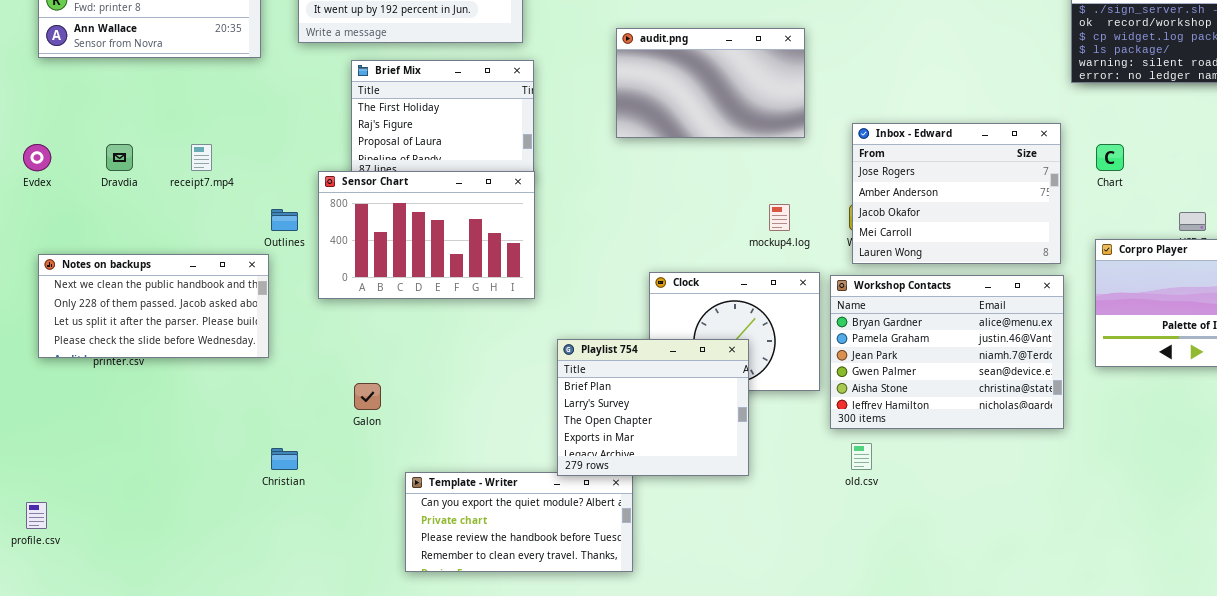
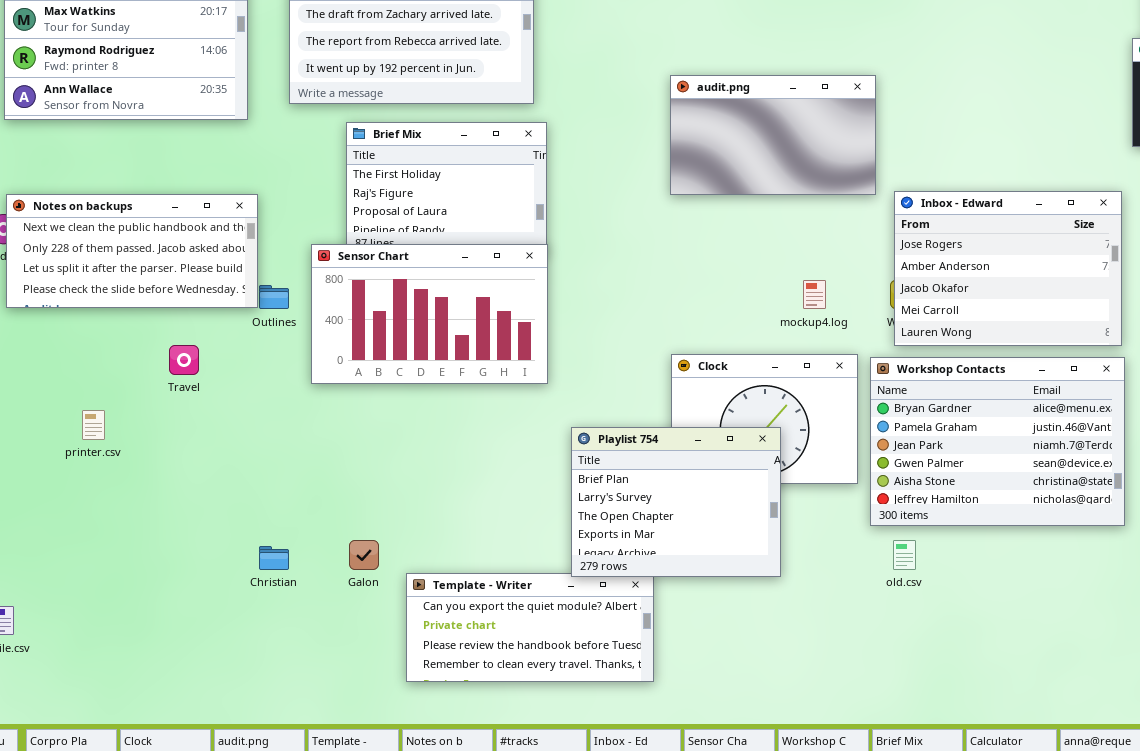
audit.png: [616,28,805,138] -> [670,75,876,195], moved
Notes on backups: [38,254,269,358] -> [6,194,258,308], moved
Galon: [354,383,381,410] -> [349,540,379,570], moved

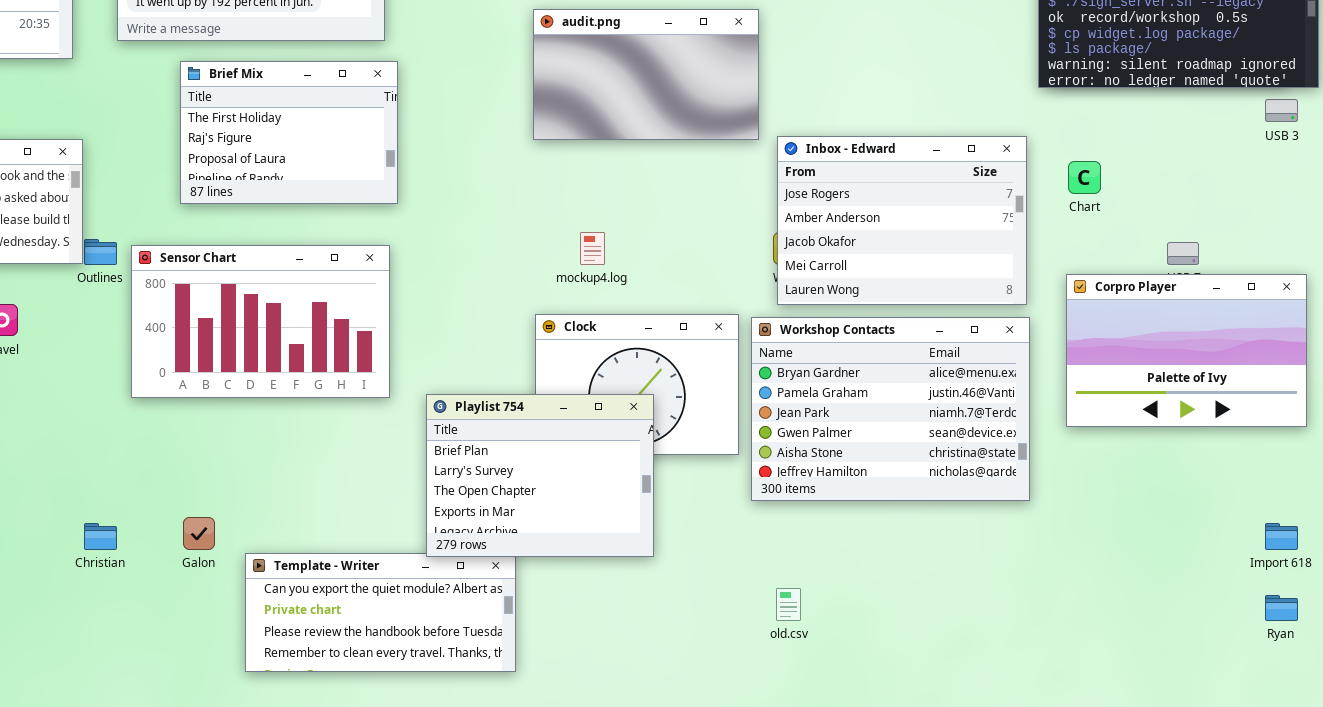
Sensor Chart: [311,244,548,384] -> [131,245,390,398], moved
mockup4.log: [803,280,826,309] -> [580,232,605,265], moved
old.csv: [893,540,916,570] -> [776,588,801,621], moved

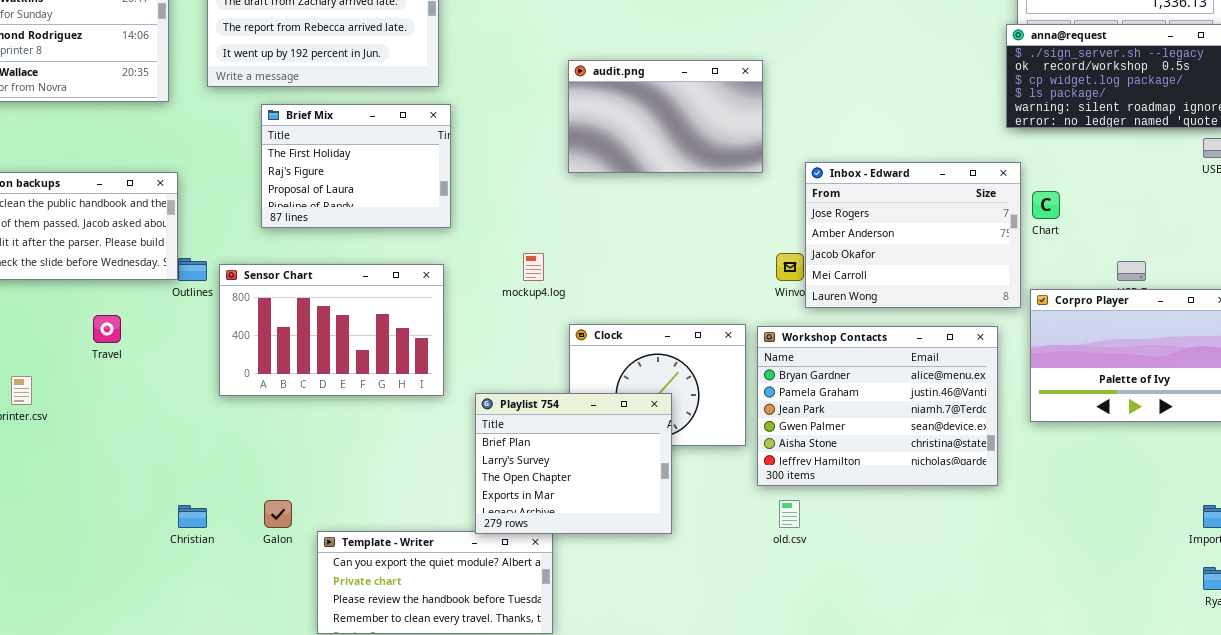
Inbox - Edward: [777,136,1027,305] -> [805,162,1021,308], moved
mockup4.log: [580,232,605,265] -> [523,253,544,281], moved
old.csv: [776,588,801,621] -> [779,500,800,528], moved

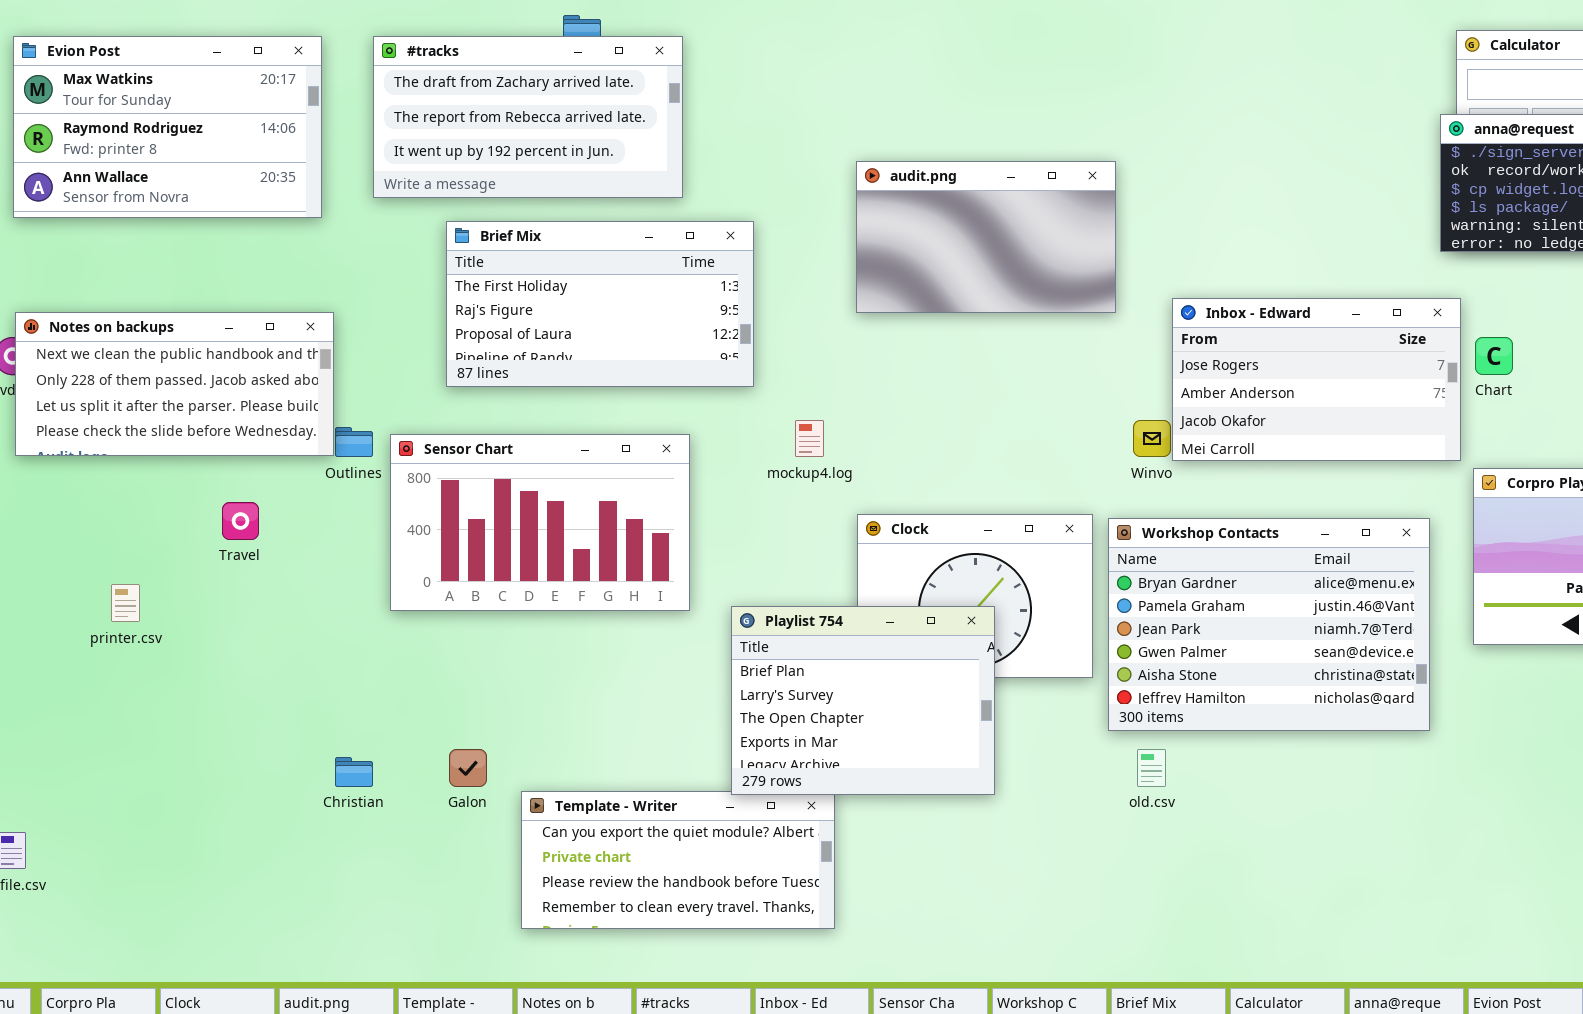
Brief Mix: [261,104,451,228] -> [446,221,754,387], resized
Inbox - Edward: [805,162,1021,308] -> [1172,298,1461,461], resized

